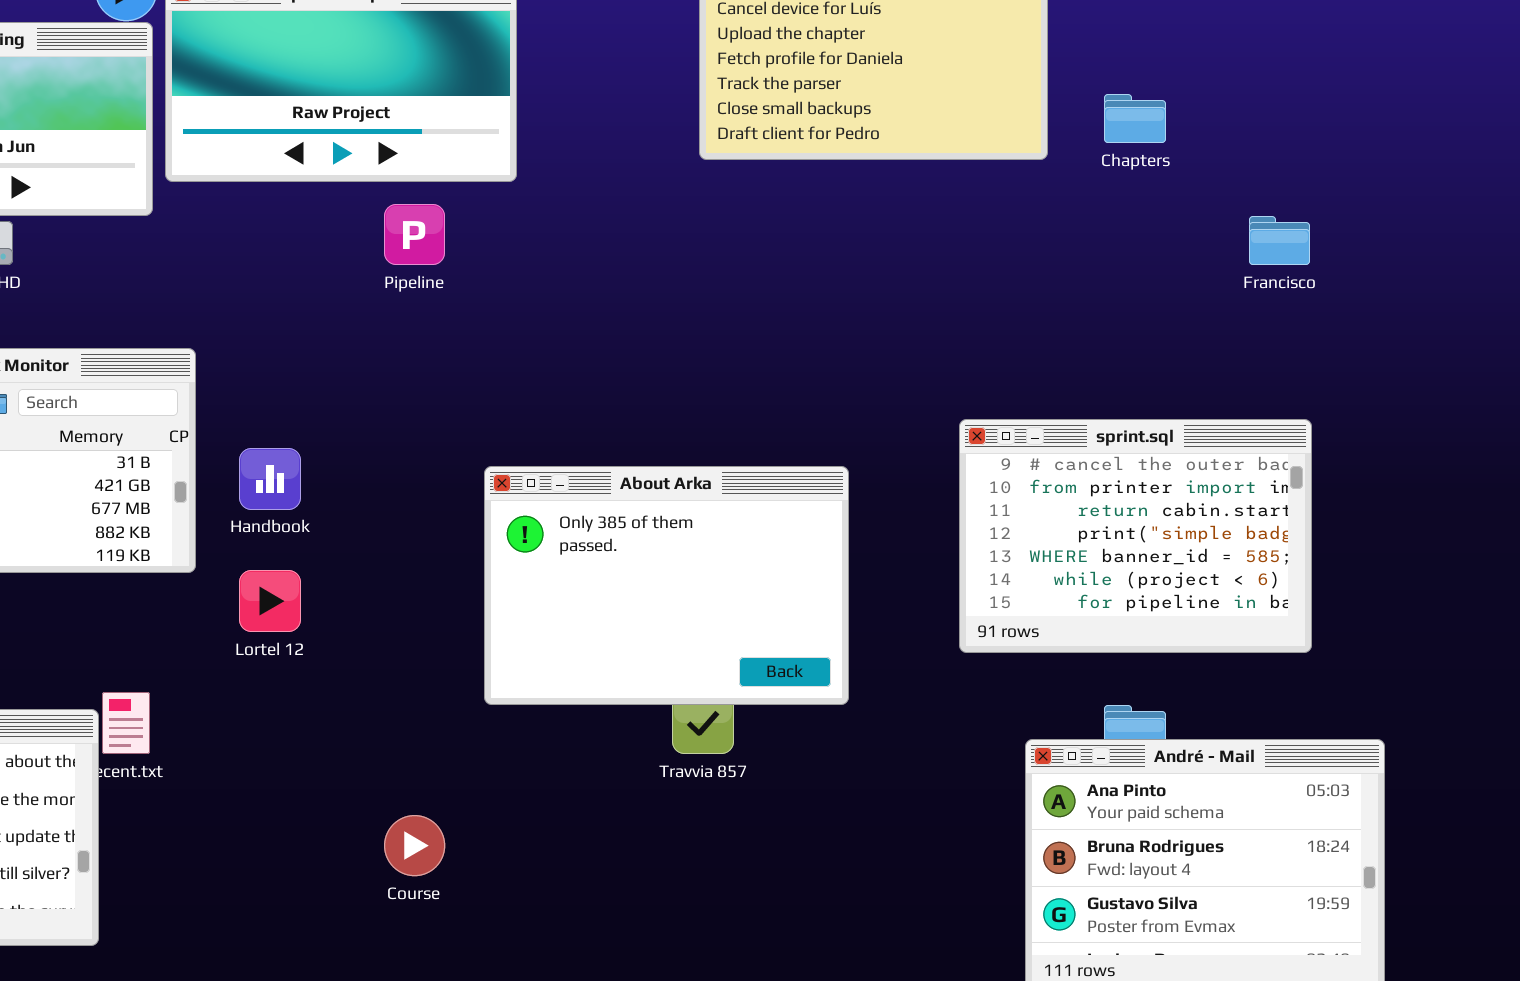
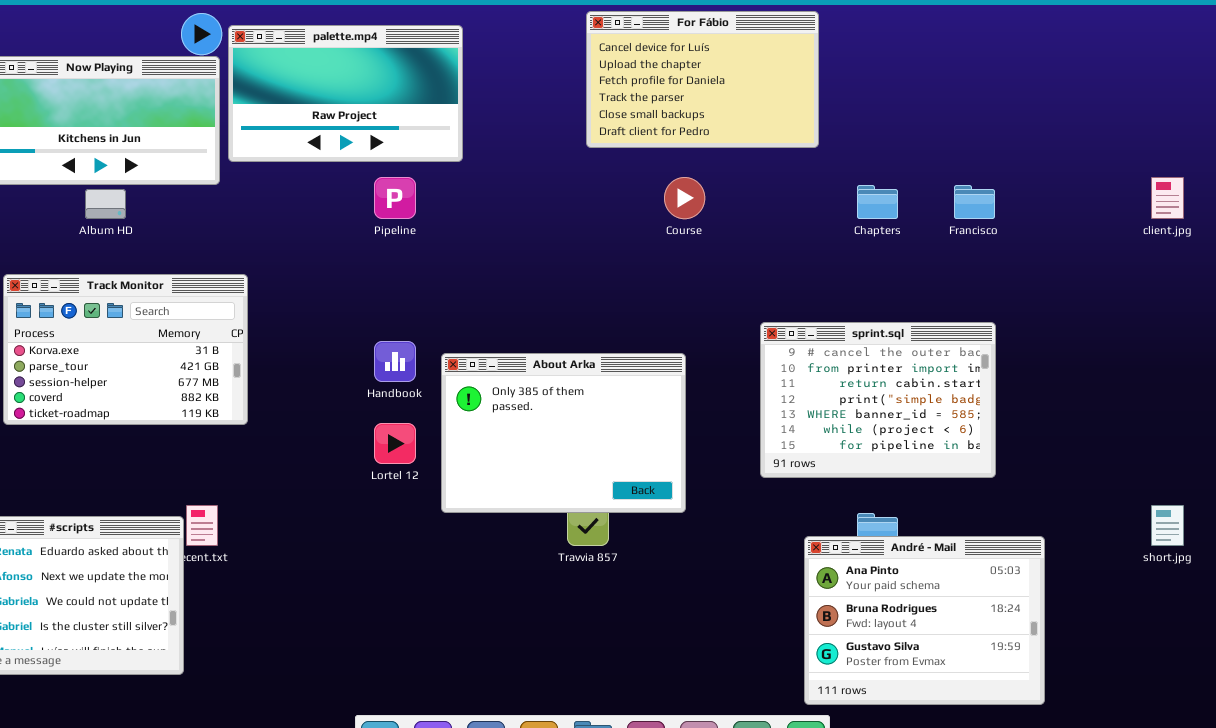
Chapters: [1104,94,1166,143] -> [857,185,898,219], moved
Handbook: [239,448,301,510] -> [374,341,416,382], moved
Lortel 12: [239,570,301,632] -> [374,423,416,464], moved
Course: [384,815,445,876] -> [664,177,705,219], moved

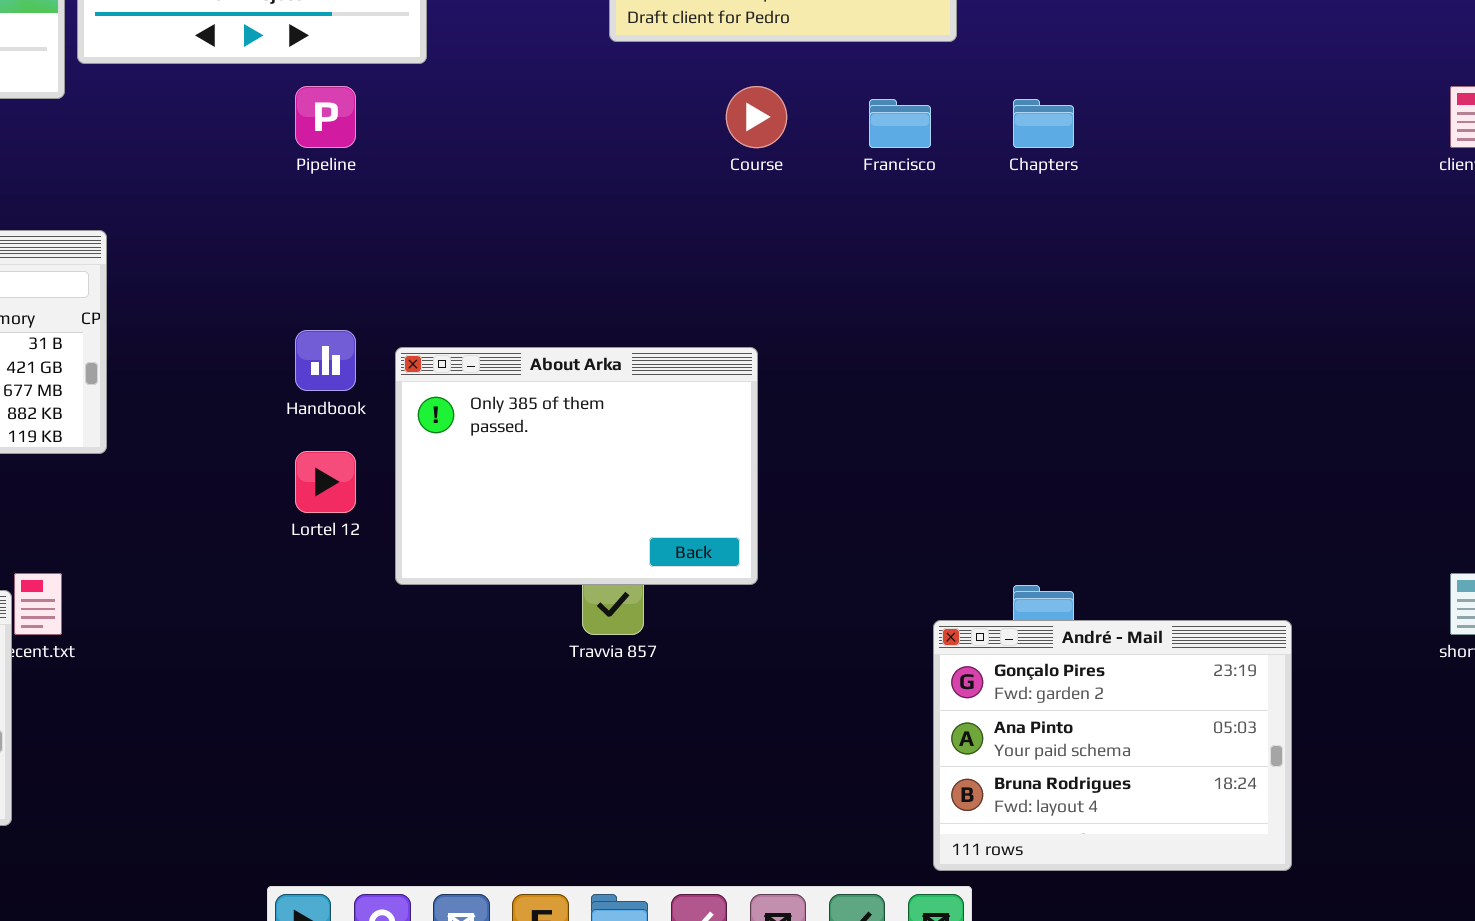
Francisco: [954,185,995,219] -> [869,99,931,148], moved
sprint.sql: [760,322,996,478] -> none, closed
André - Mail: [804,536,1045,705] -> [933,620,1292,871], scrolled up 1 row

